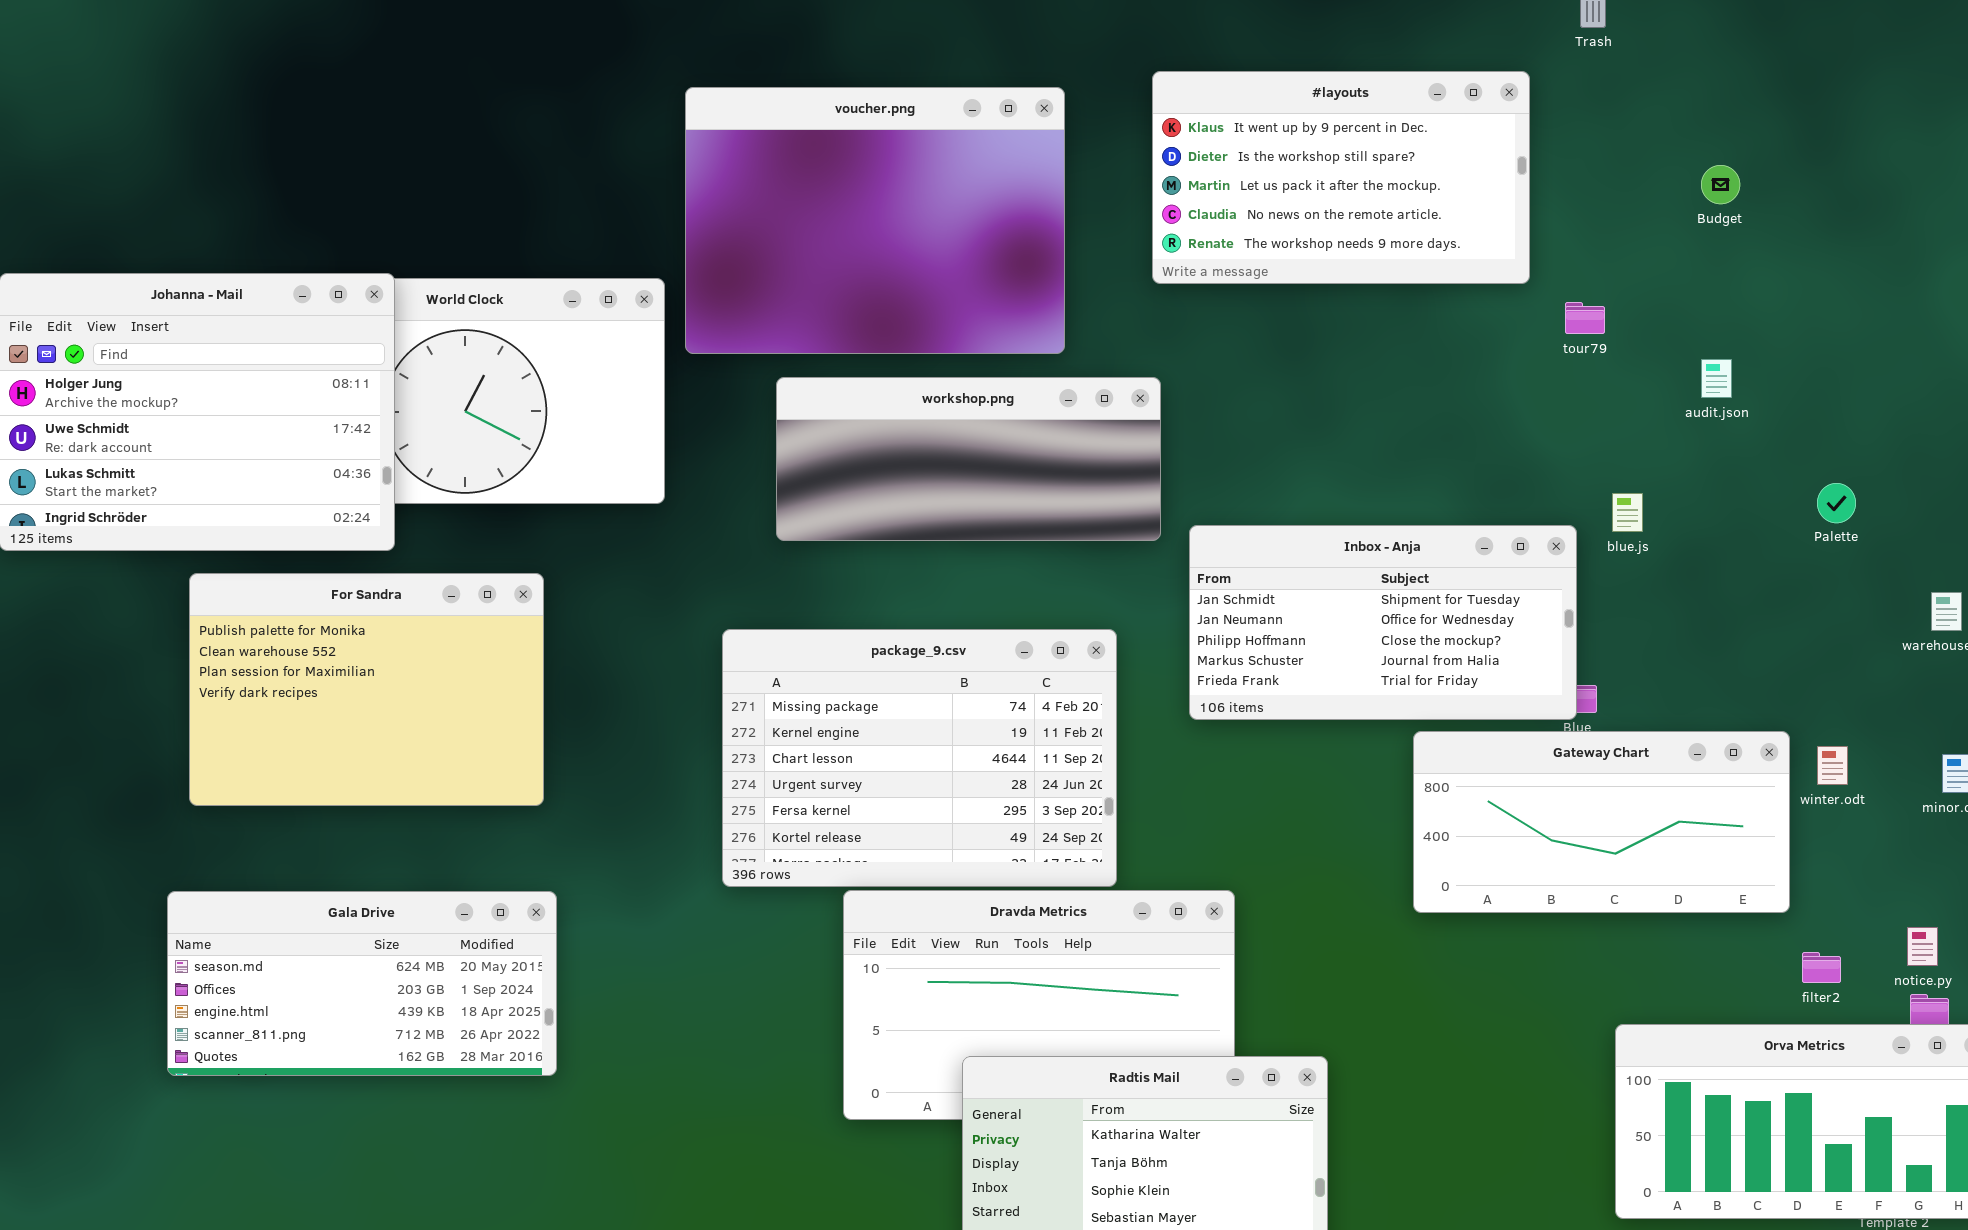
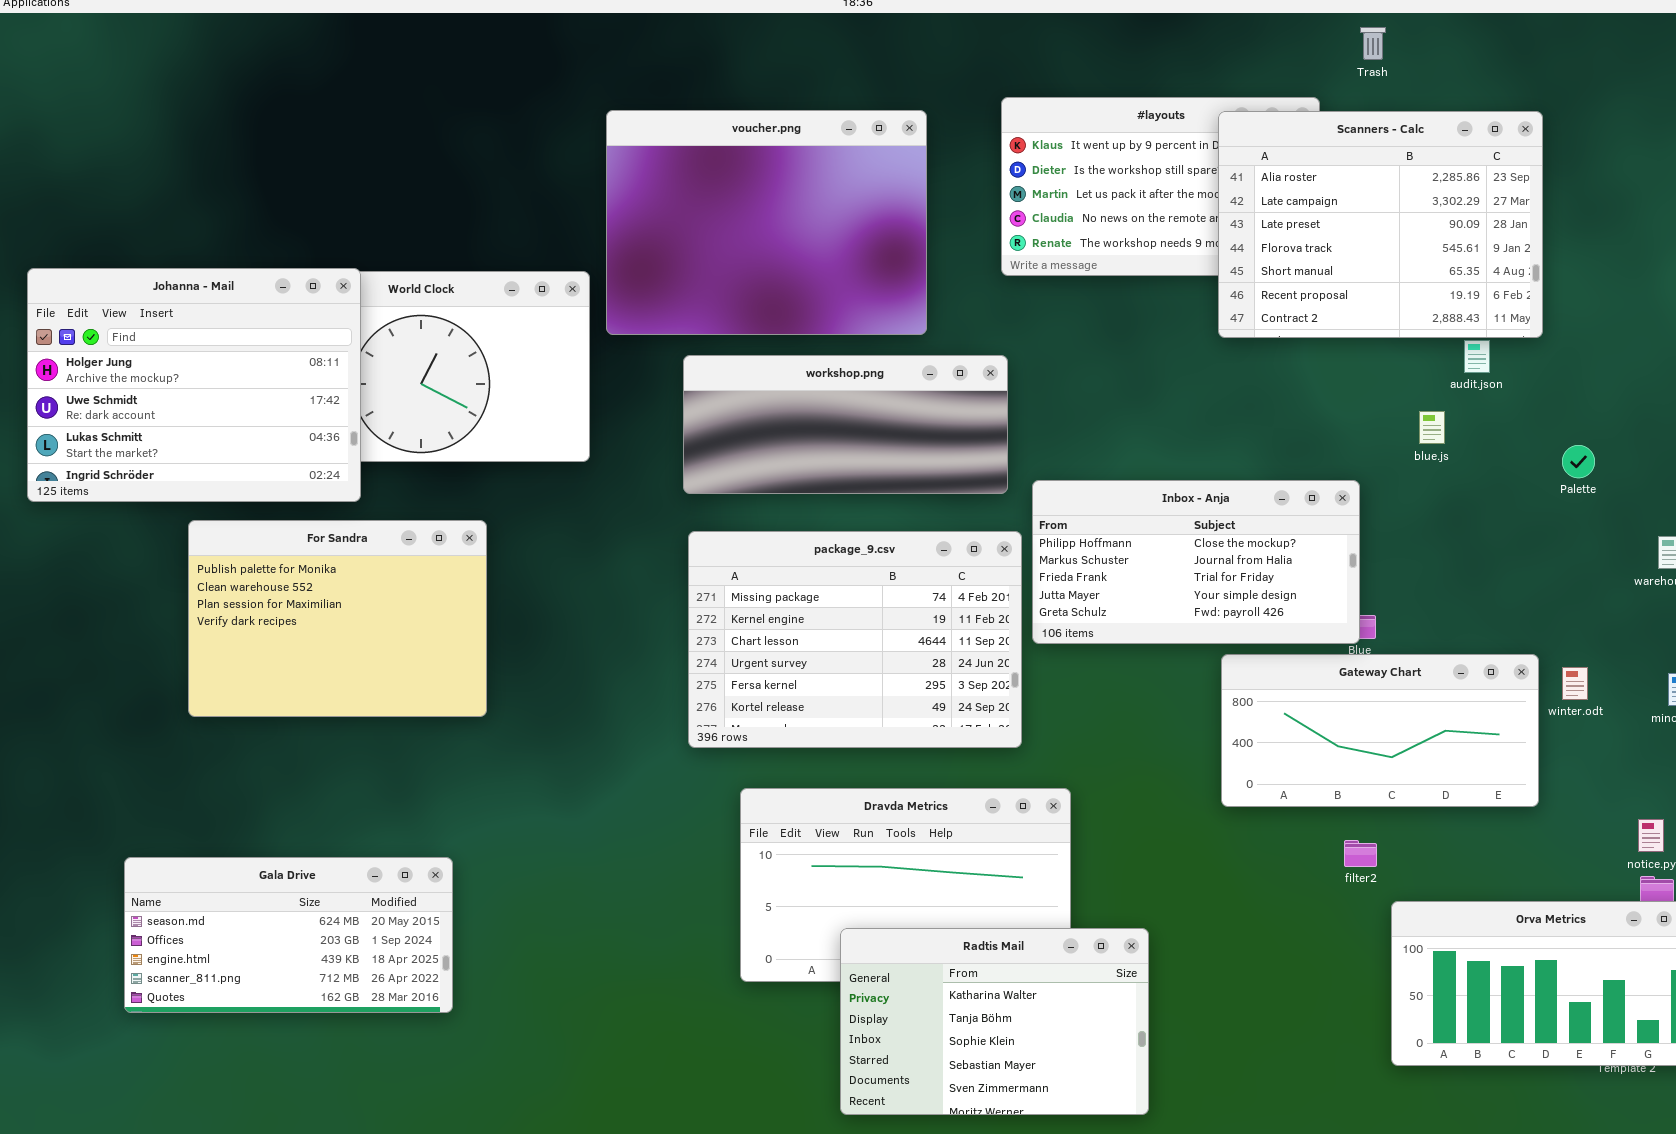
Scanners - Calc: none -> [1218,111,1543,338], opened
blue.js: [1612,493,1643,532] -> [1419,411,1445,444], moved
Inbox - Anja: [1189,525,1577,720] -> [1032,480,1360,644], scrolled down 2 rows
package_9.csv: [722,629,1117,887] -> [688,531,1022,748], moved
Gala Drive: [167,891,557,1076] -> [124,857,453,1013], moved
filter2: [1802,952,1841,983] -> [1344,840,1377,867], moved

